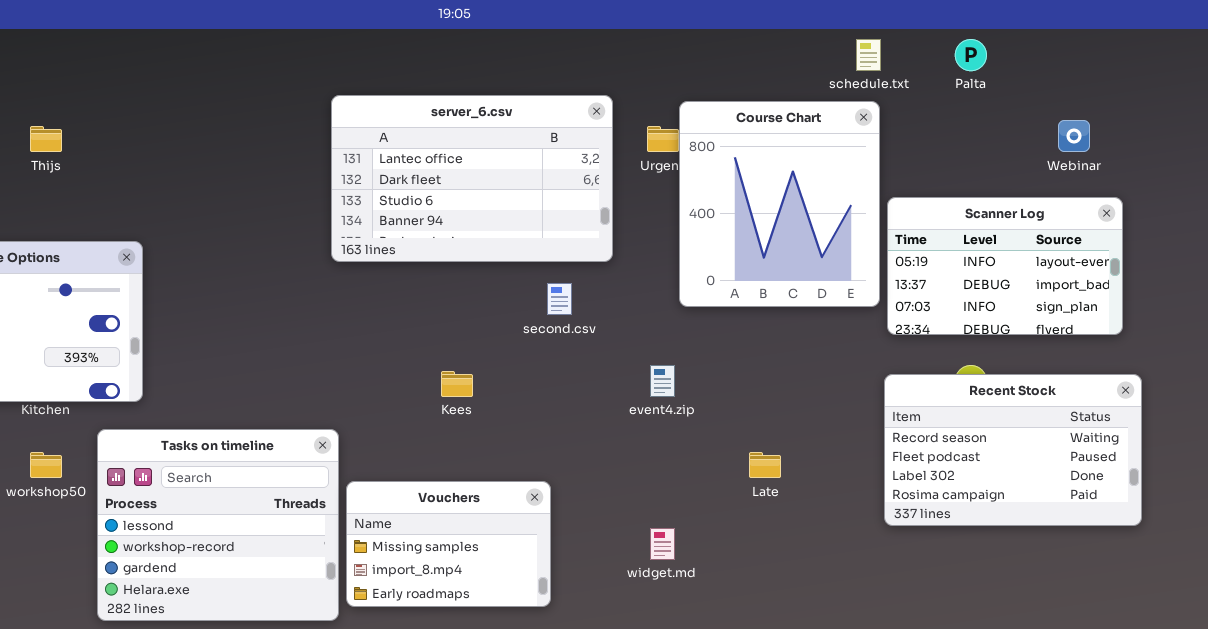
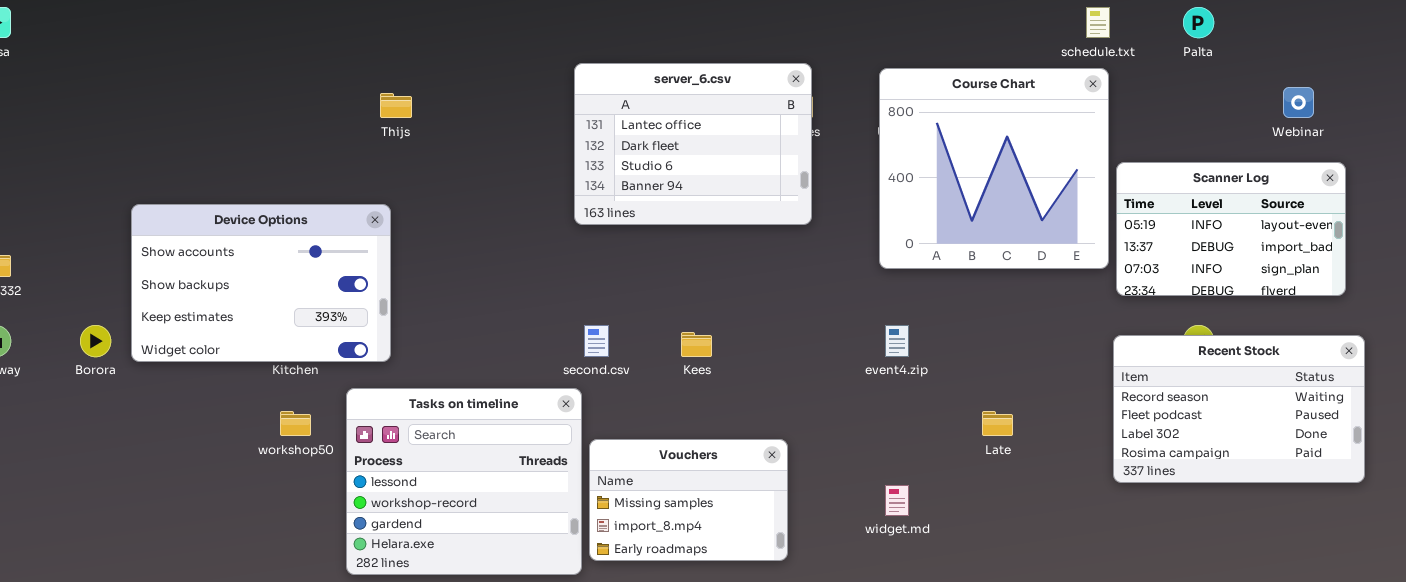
server_6.csv: [331,95,613,262] -> [574,63,812,225], resized
Course Chart: [679,101,880,307] -> [879,68,1109,269], resized
Thijs: [30,126,62,152] -> [380,93,412,118], moved
second.csv: [547,283,572,315] -> [584,325,609,357], moved

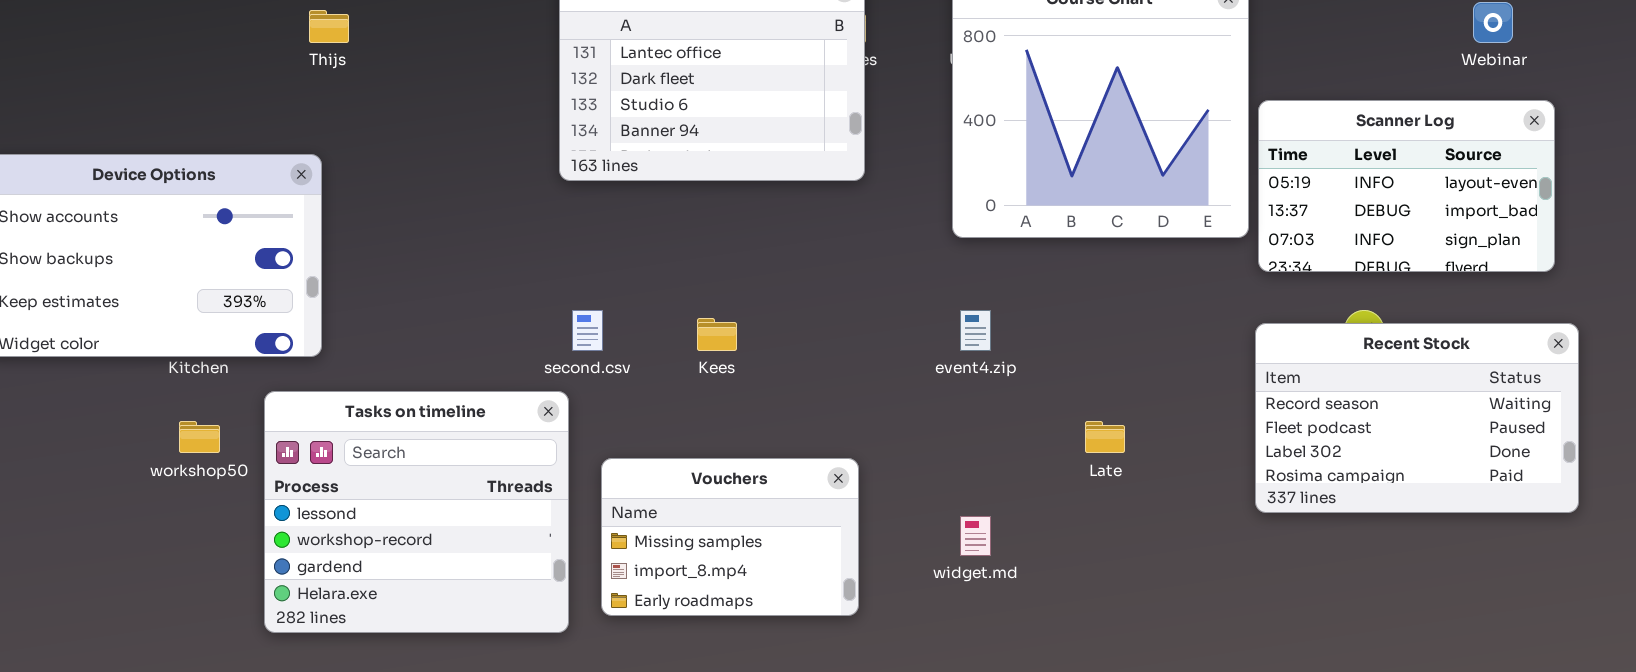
Vouchers: [589,439,788,561] -> [601,458,859,616], moved

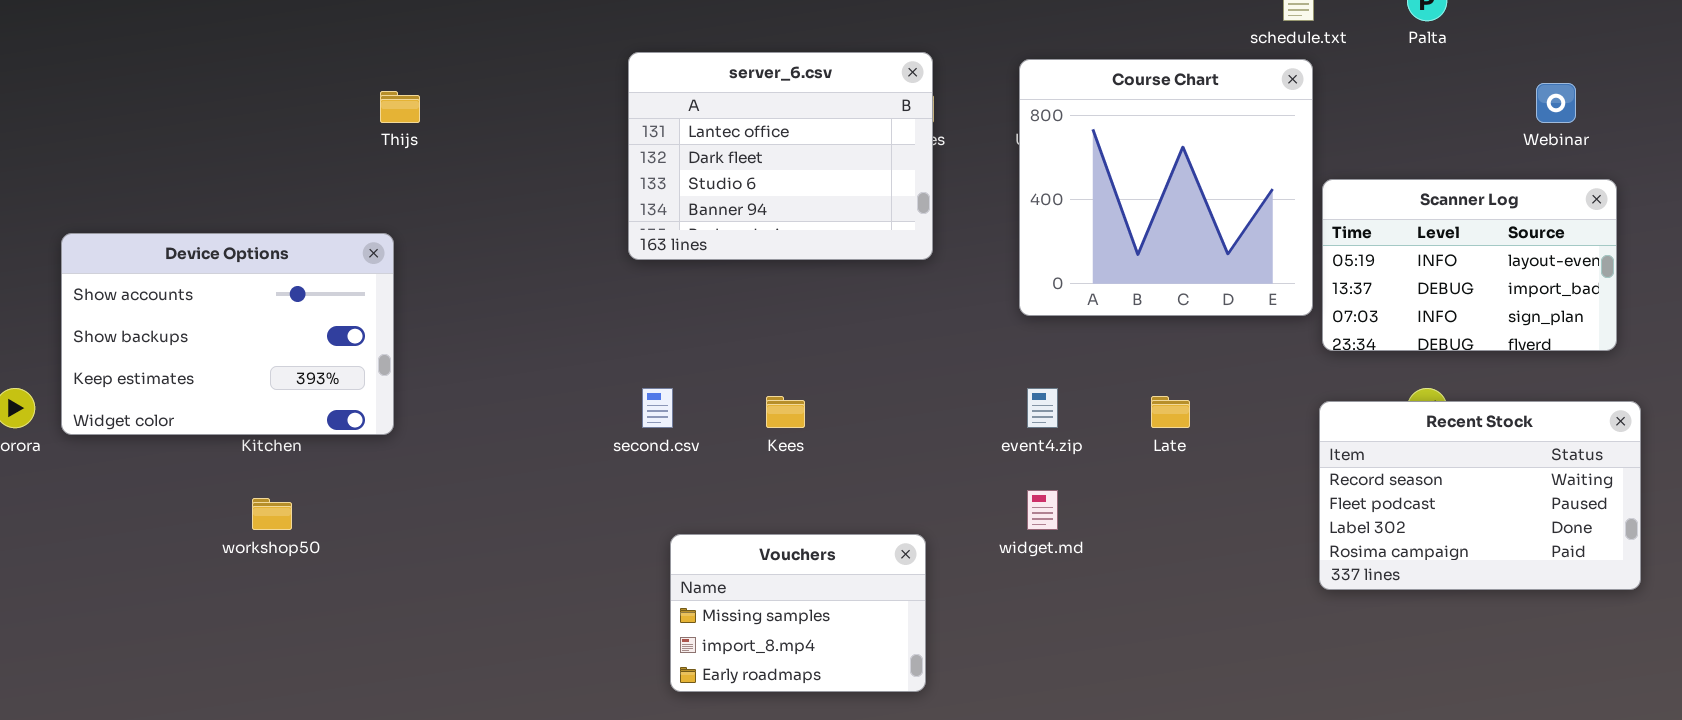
Tasks on timeline: [264,391,569,633] -> none, closed
Late: [1085,421,1125,453] -> [1151,396,1190,428], moved
widget.md: [960,516,991,556] -> [1027,490,1058,530], moved

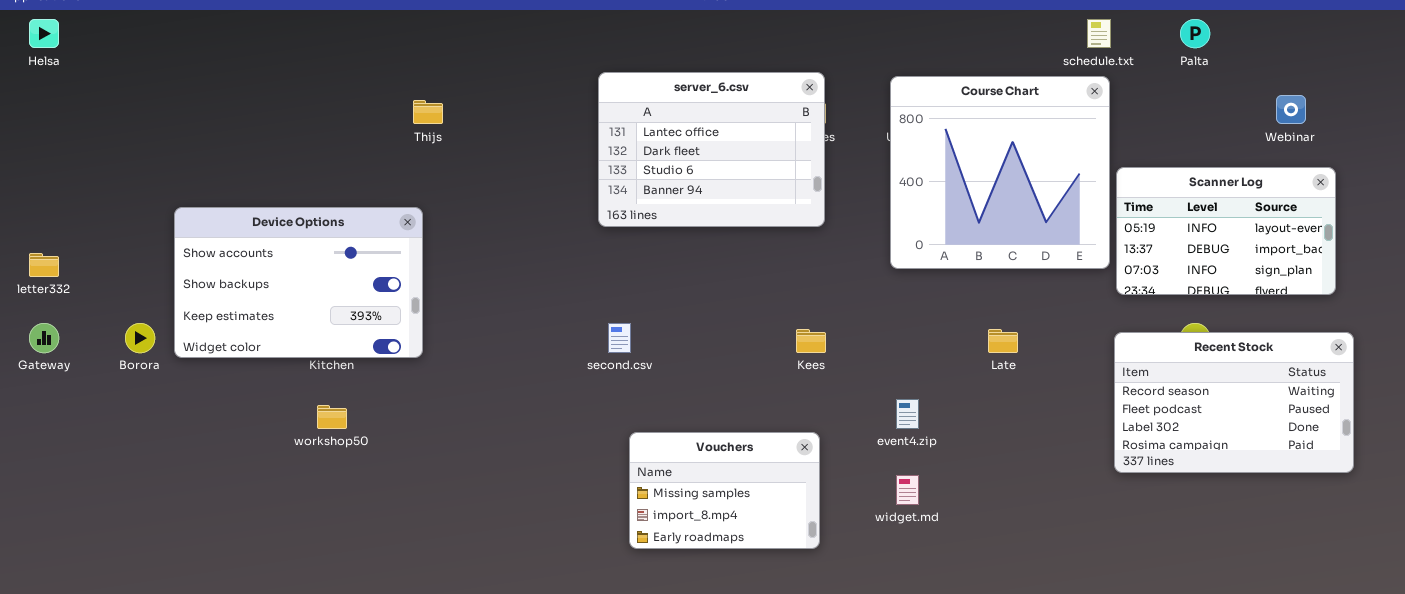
event4.zip: [1027,388,1058,428] -> [896,399,919,429], moved
Kees: [766,396,805,428] -> [796,329,826,353], moved
widget.md: [1027,490,1058,530] -> [896,475,919,505], moved

